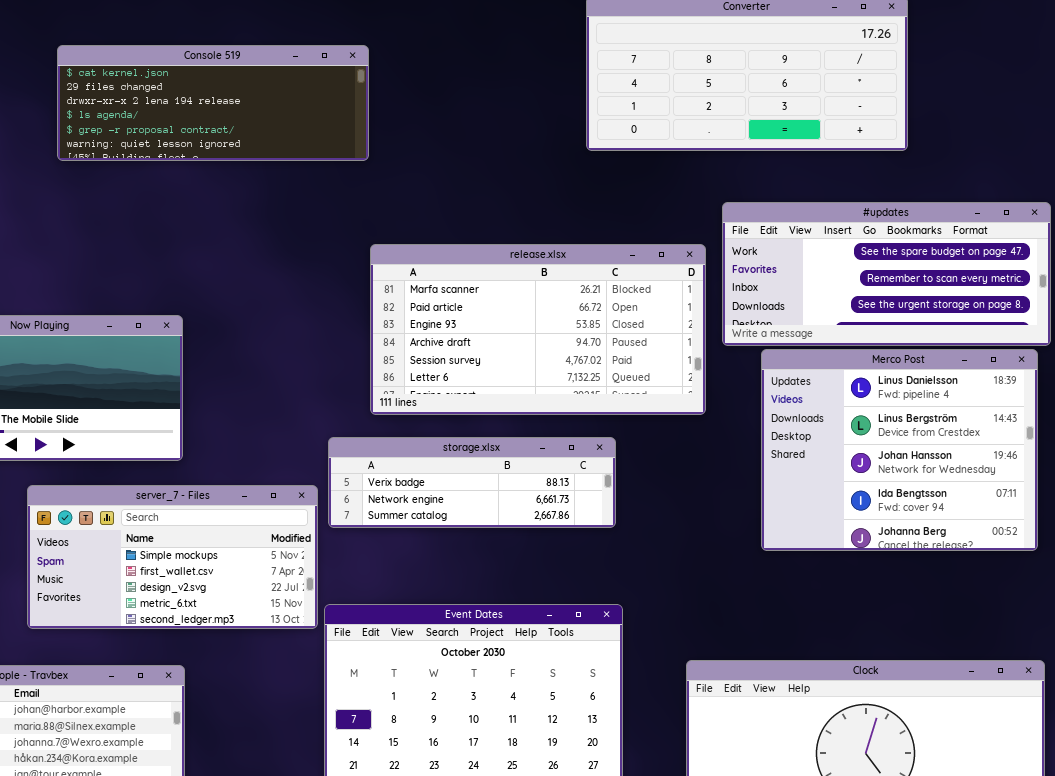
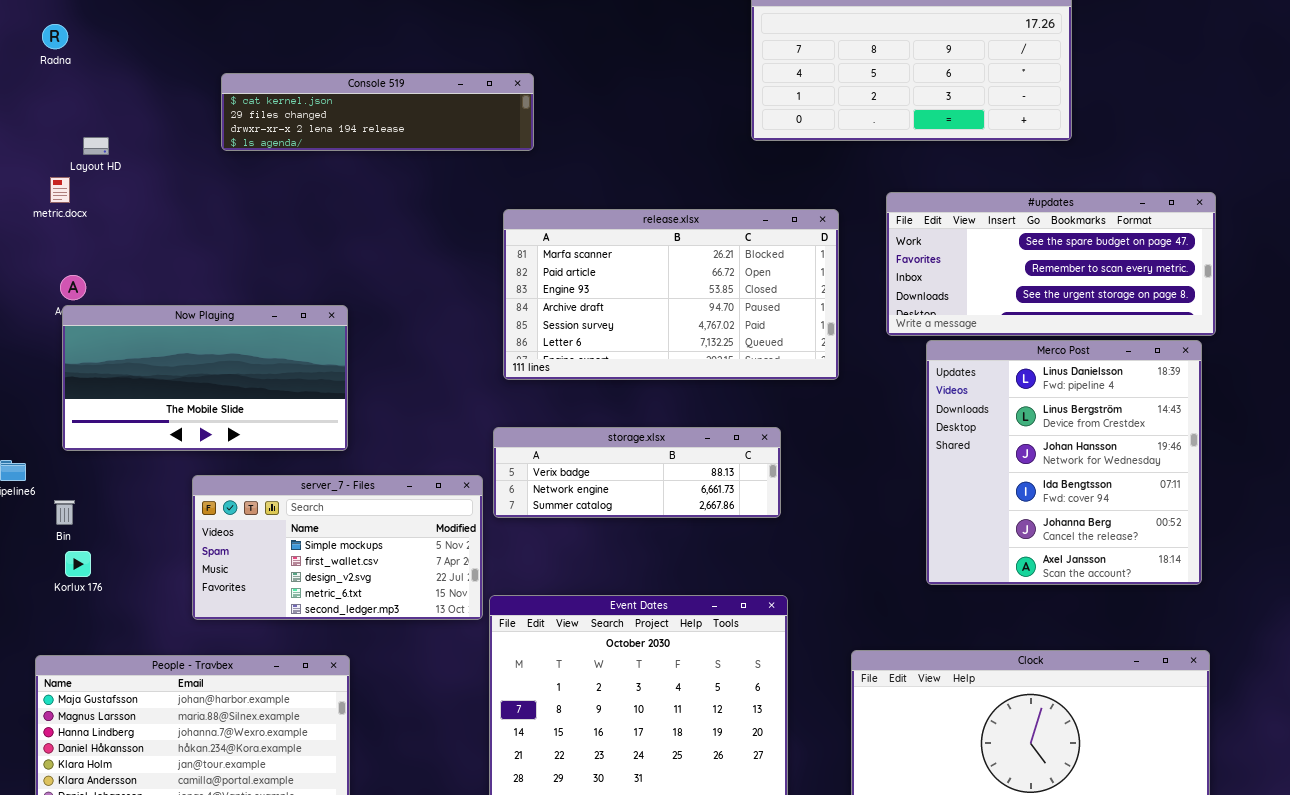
Console 519: [57,45,369,161] -> [221,73,534,151], resized
release.xlsx: [370,244,706,415] -> [503,209,839,380], moved
Merco Post: [761,349,1038,551] -> [926,340,1202,585], resized

